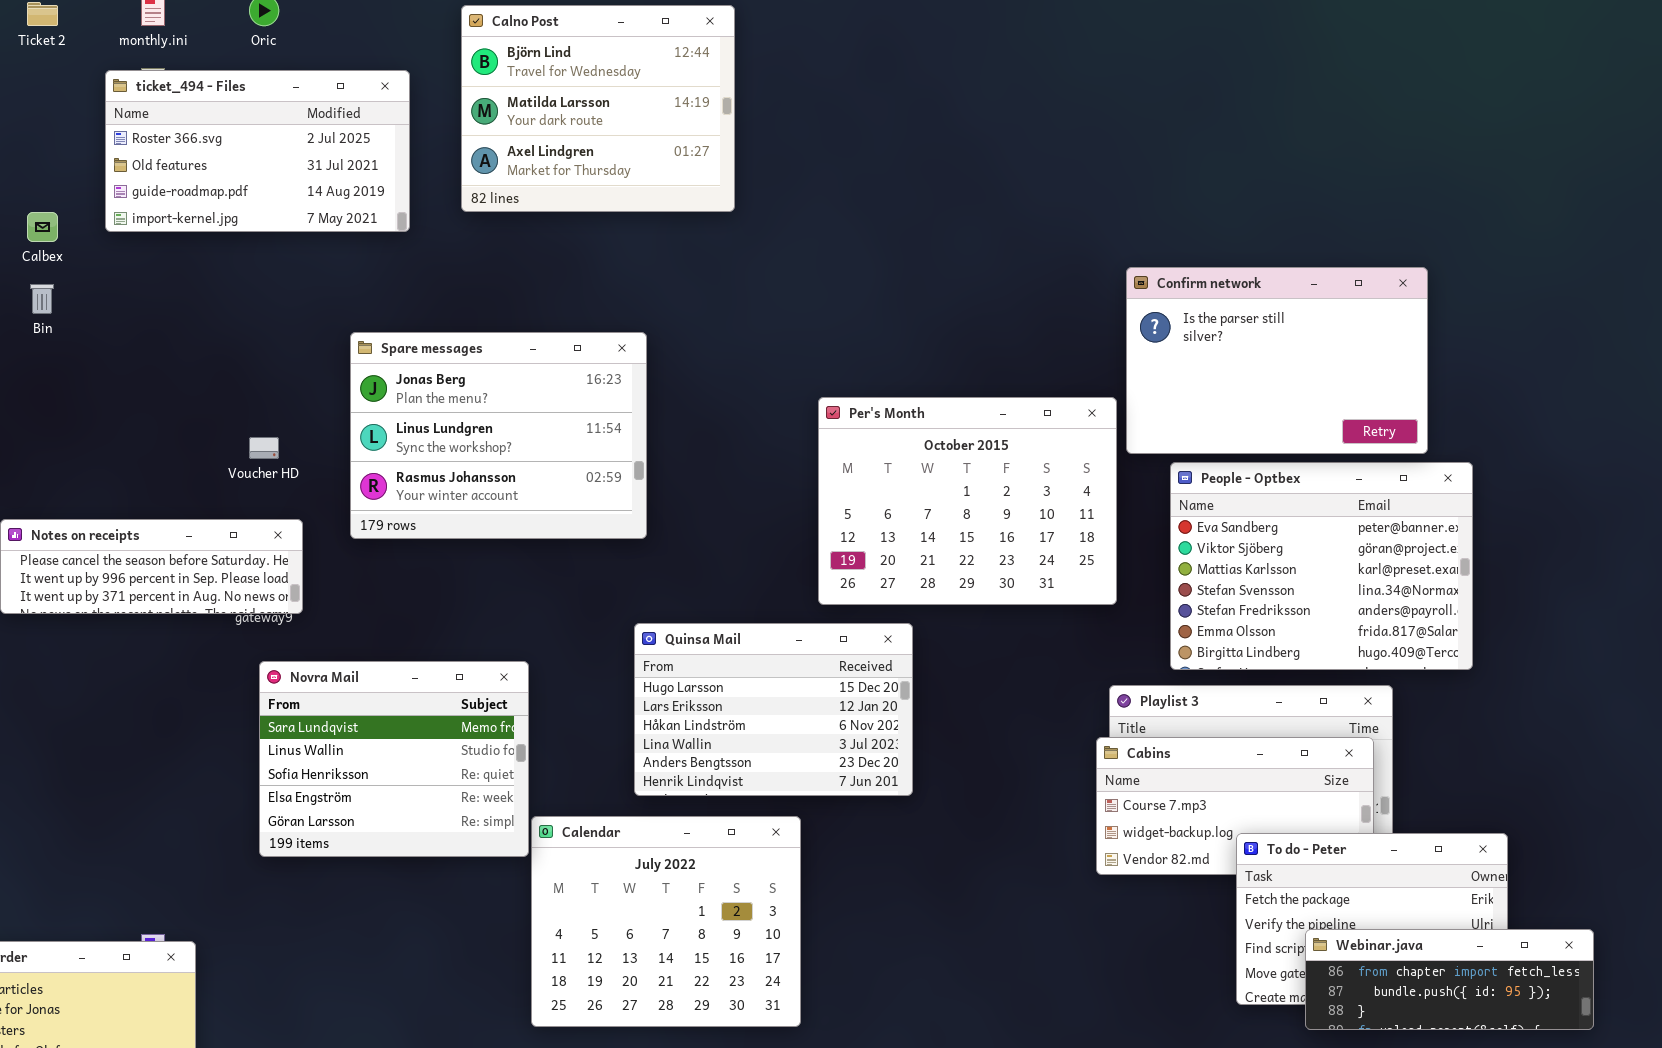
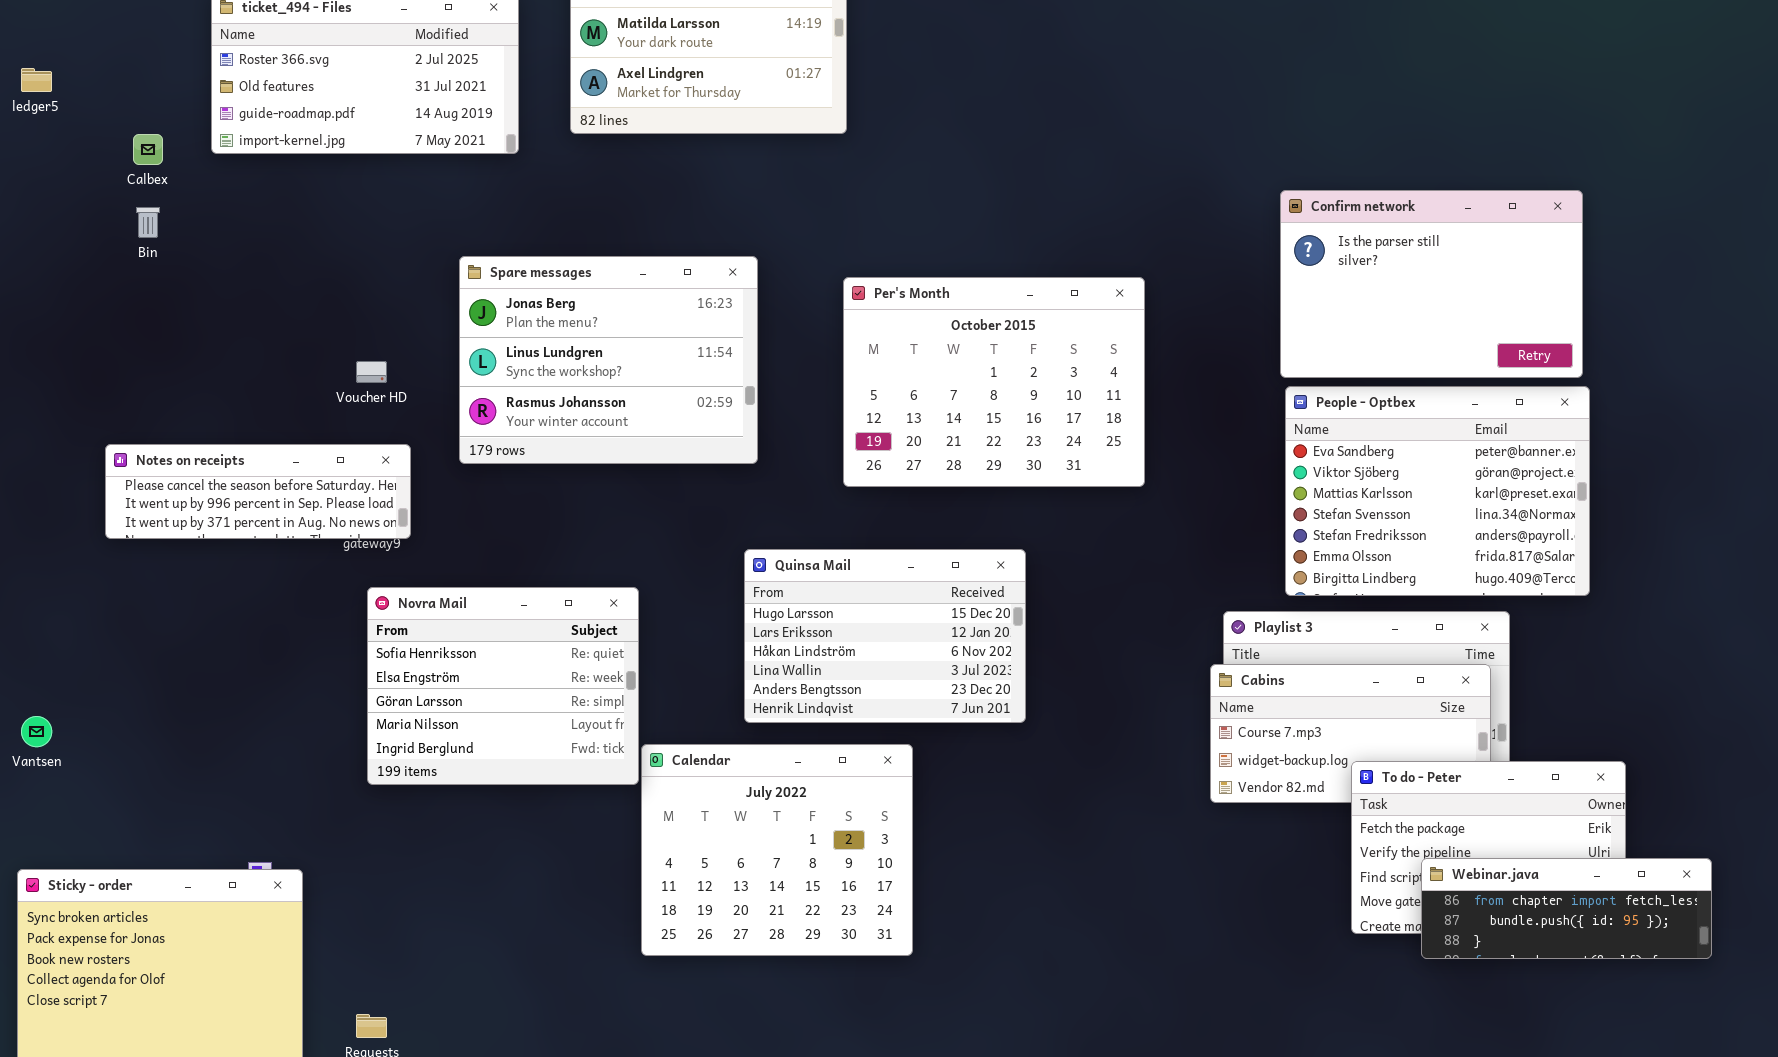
Confirm network: [1126,267,1428,454] -> [1280,190,1583,378], moved
Per's Month: [818,397,1117,605] -> [843,277,1145,487], moved
Novra Mail: [259,661,529,857] -> [367,587,639,785], scrolled down 2 rows

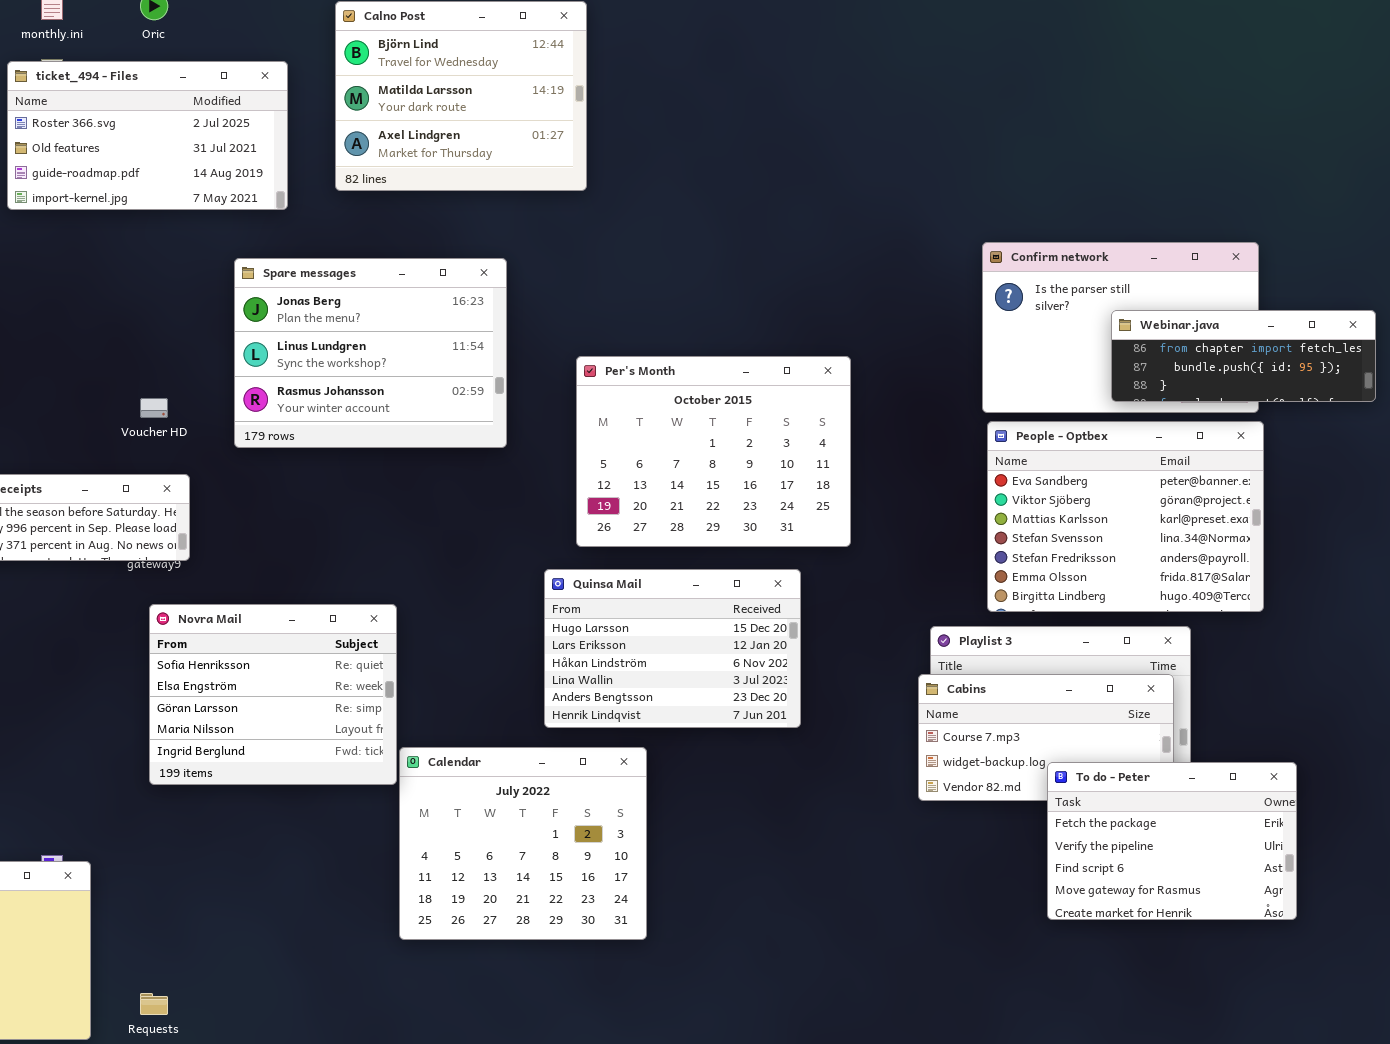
Spare messages: [459,256,758,464] -> [234,258,507,448], moved
Per's Month: [843,277,1145,487] -> [576,356,851,547], moved
Quinsa Mail: [744,549,1026,723] -> [544,569,801,728], moved
Webinar.java: [1421,858,1712,959] -> [1111,310,1376,402], moved

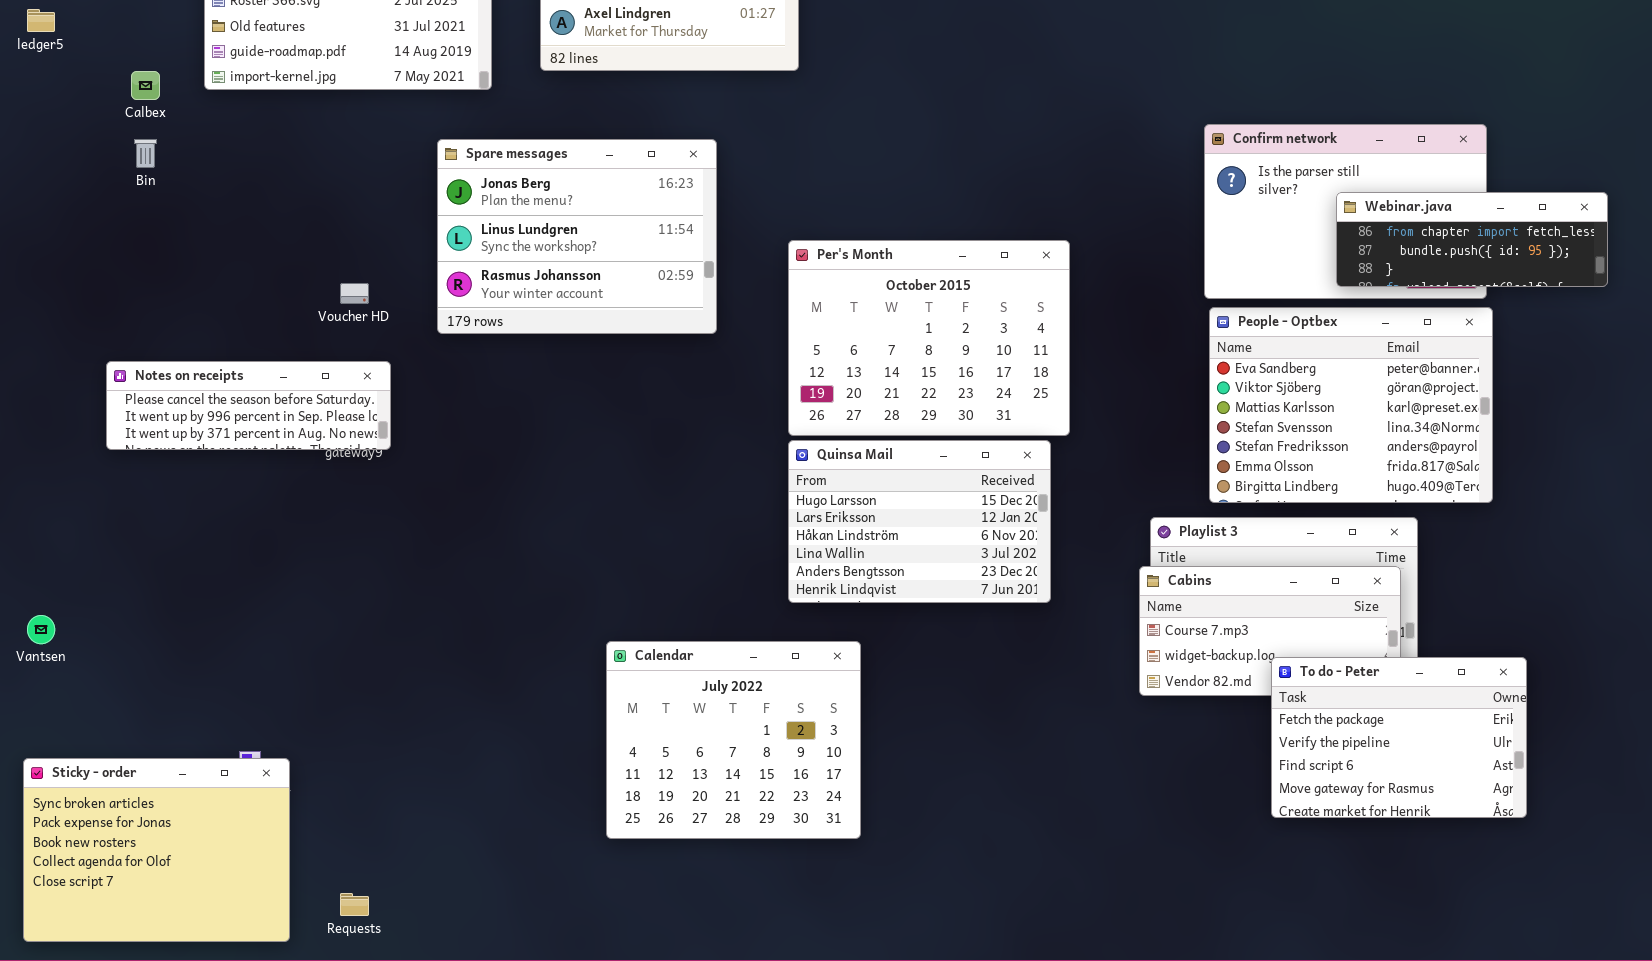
Quinsa Mail: [544,569,801,728] -> [788,440,1051,603], moved
Novra Mail: [149,604,397,785] -> none, closed

